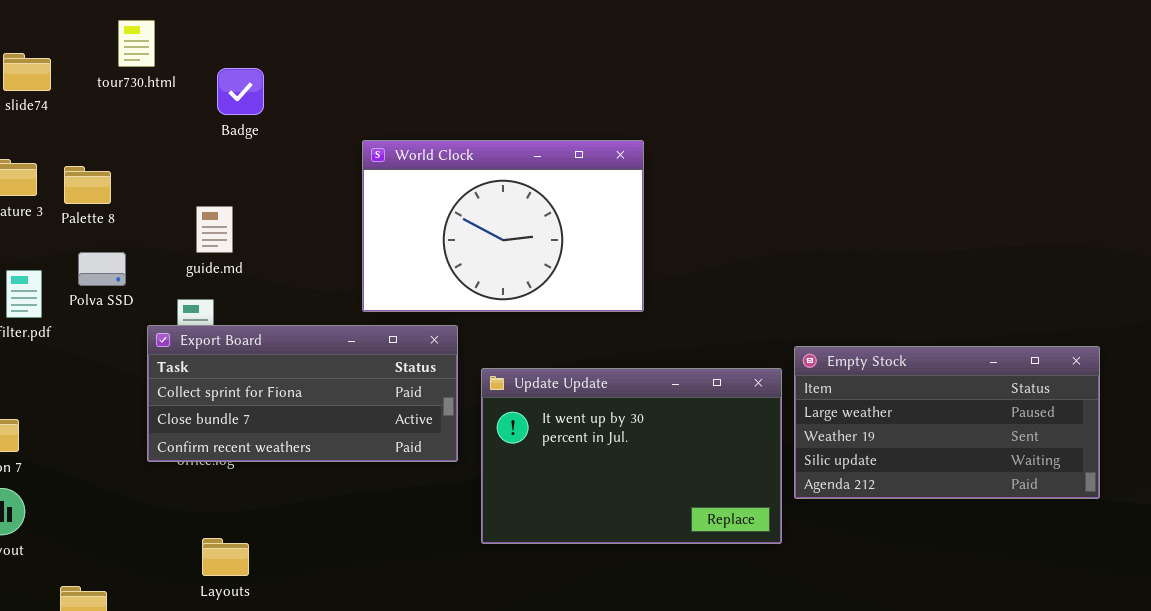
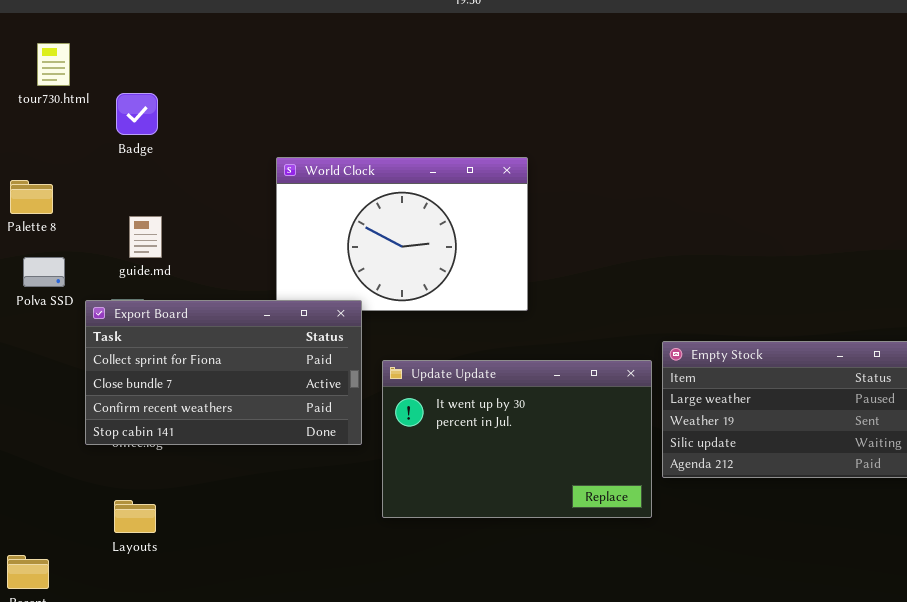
tour730.html: [118,20,155,67] -> [37,43,70,86], moved
Badge: [217,68,264,115] -> [116,93,158,135], moved
Export Board: [147,325,458,462] -> [85,300,362,445], resized
Layouts: [202,538,249,576] -> [114,500,156,533], moved

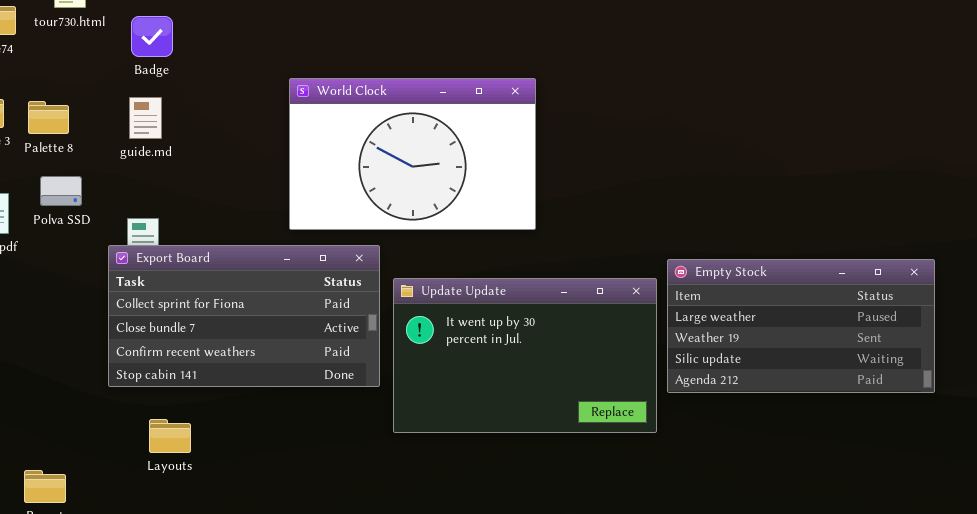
guide.md: [129,216,162,258] -> [129,97,162,139], moved
Export Board: [85,300,362,445] -> [108,245,380,387], moved
Layouts: [114,500,156,533] -> [149,419,191,453], moved

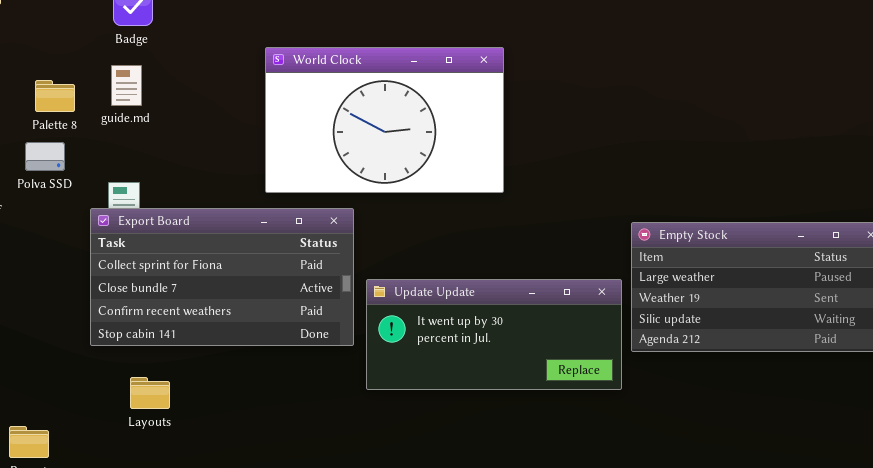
Palette 8: [28,101,69,134] -> [35,80,75,112], moved
Update Update: [393,278,657,433] -> [366,279,622,390], resized

